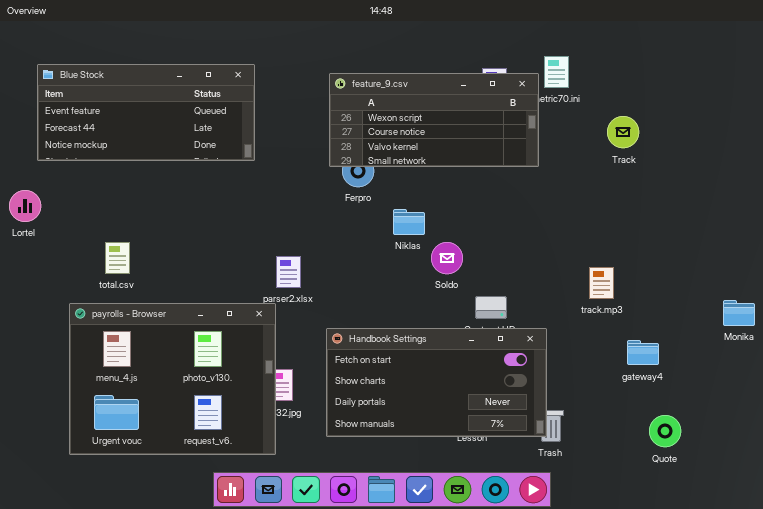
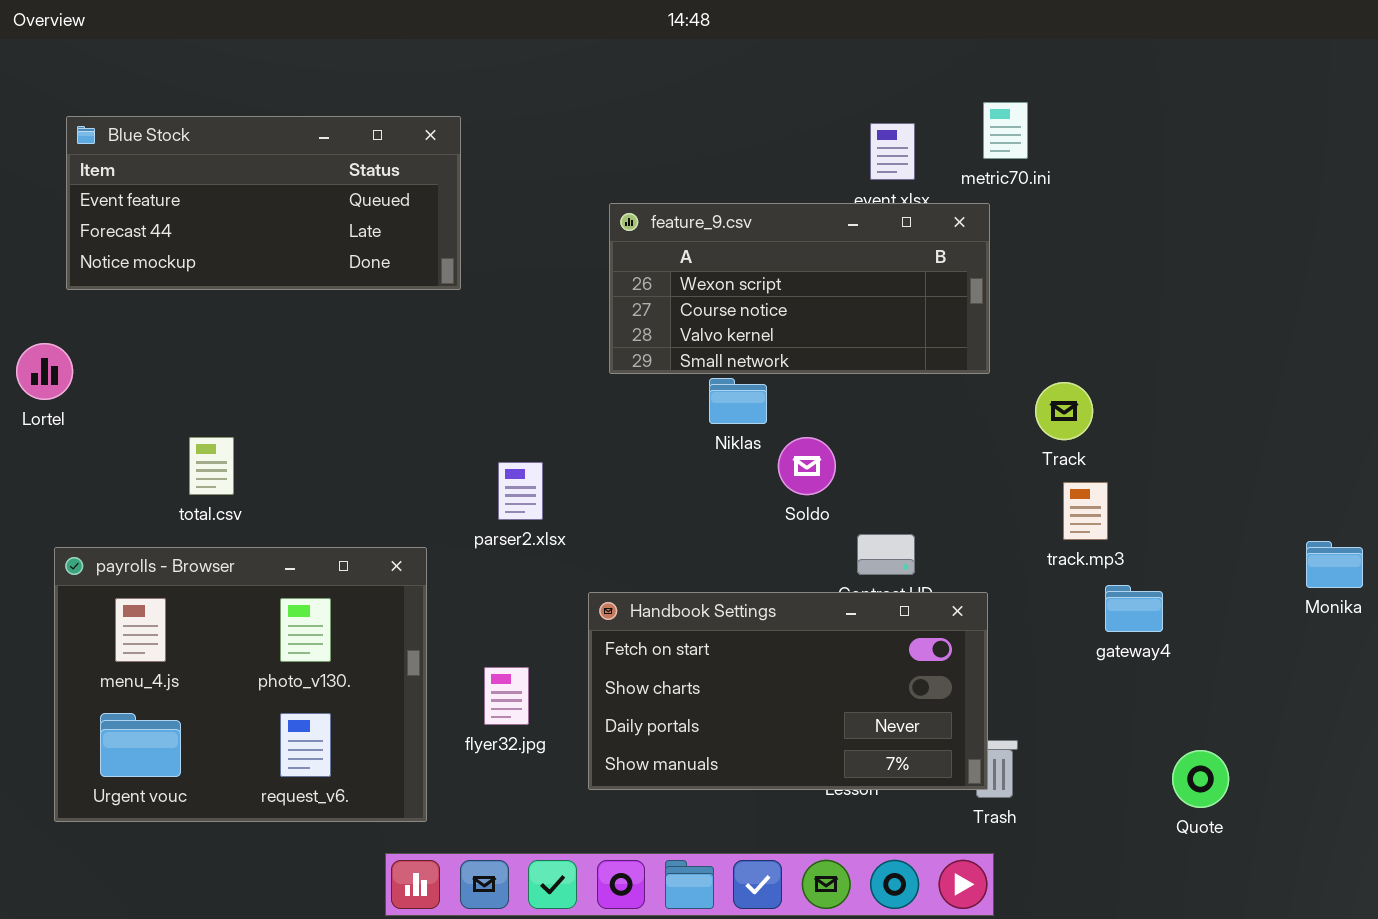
feature_9.csv: [329,73,539,167] -> [609,203,990,374], moved
Track: [607,116,639,148] -> [1035,382,1093,440], moved
payrolls - Browser: [69,303,276,455] -> [54,547,427,822], moved
gateway4: [627,340,659,365] -> [1105,585,1163,632], moved

